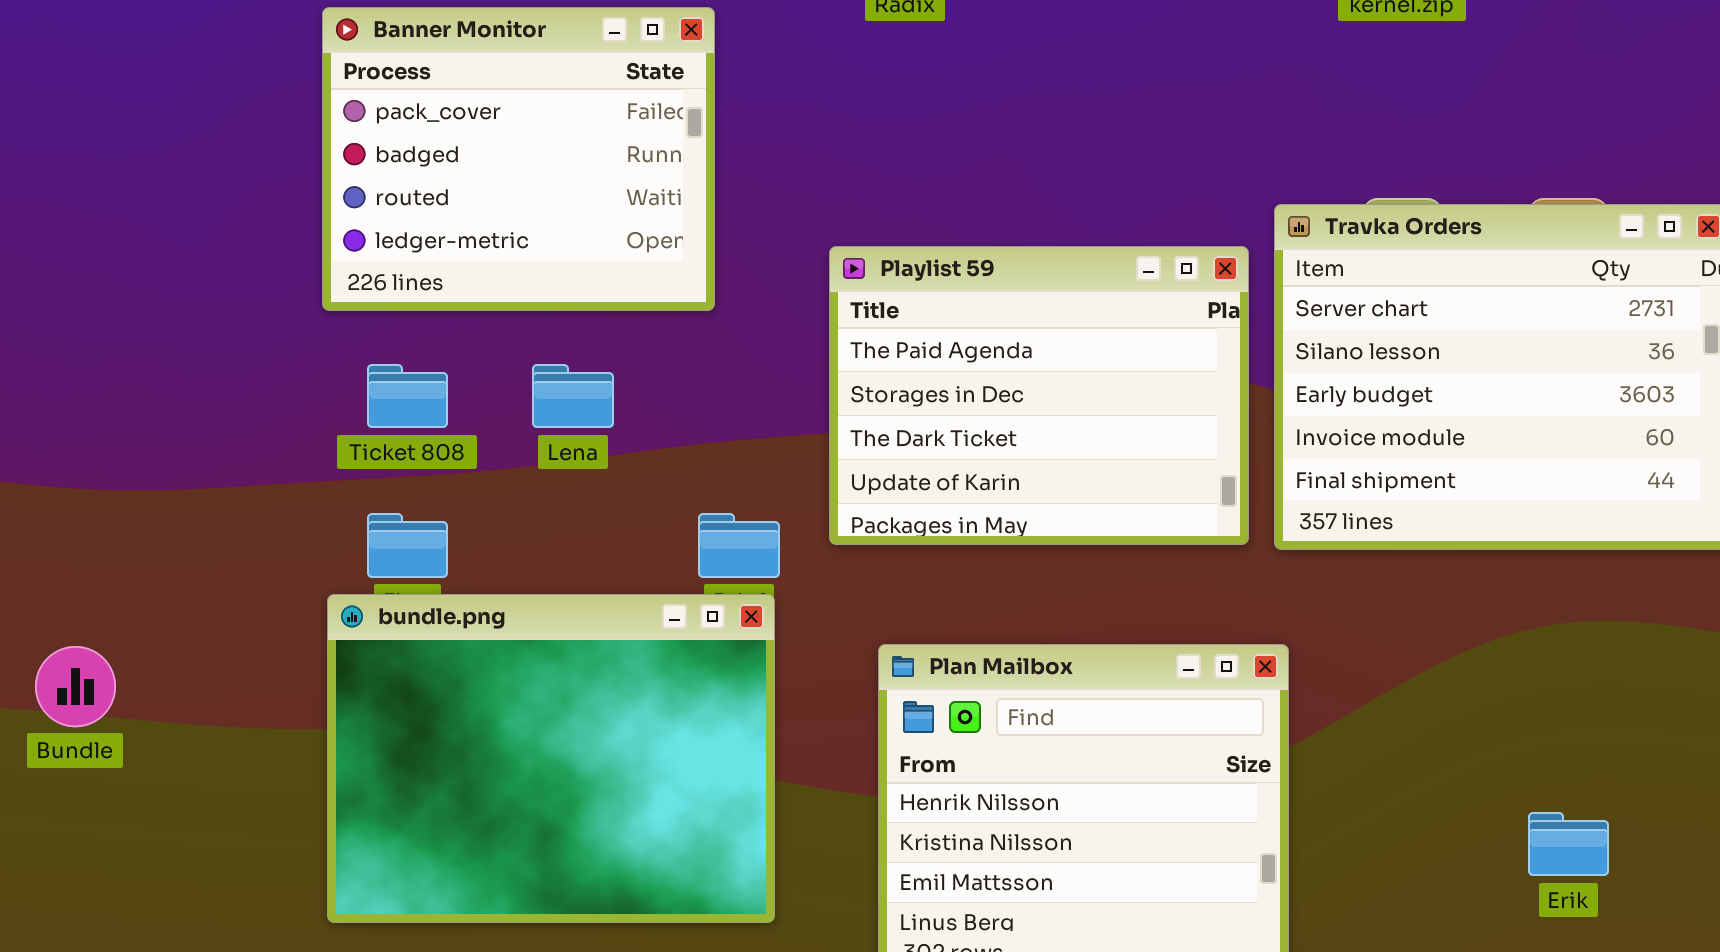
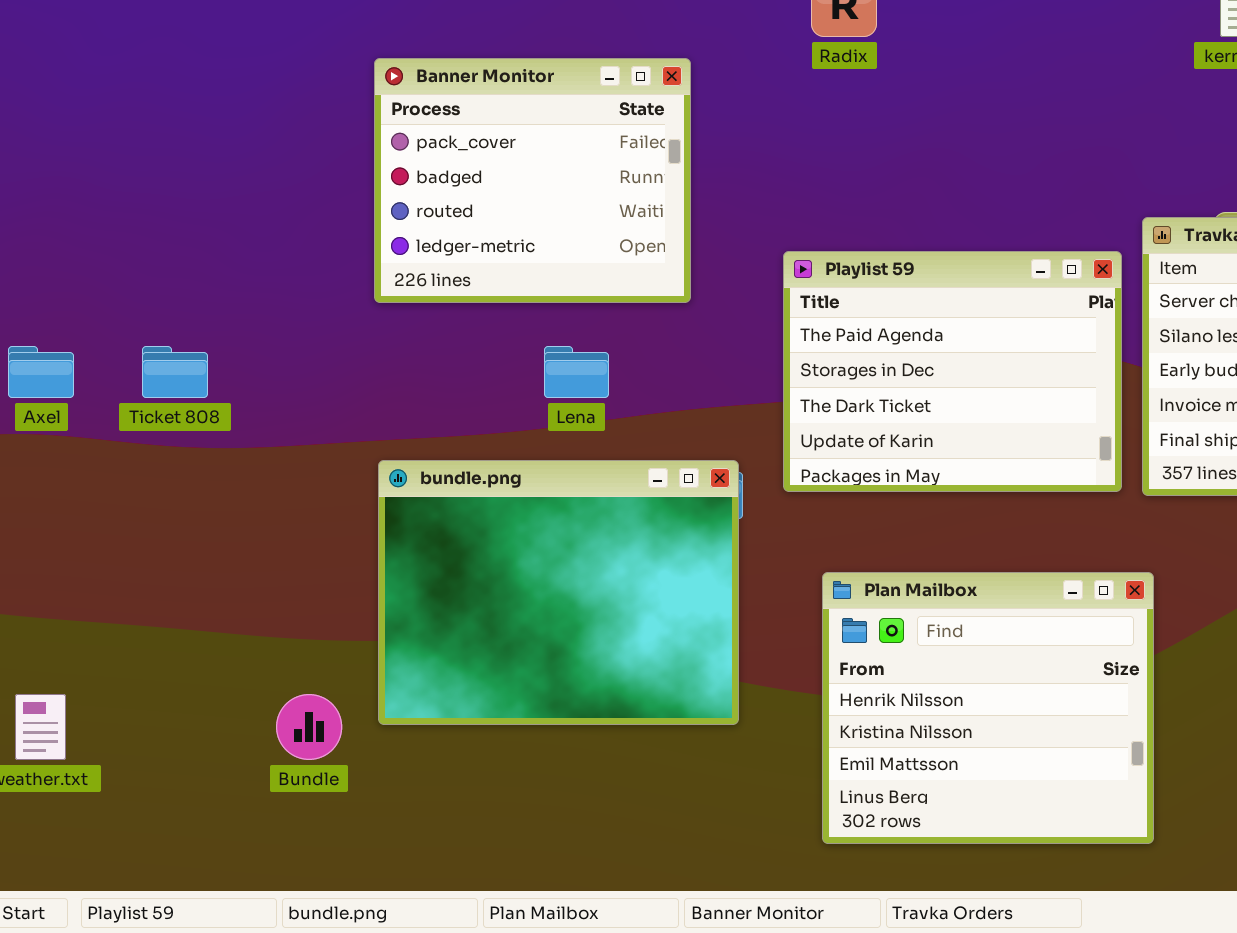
Ticket 808: [367,364,448,428] -> [142,346,208,398], moved
bundle.png: [327,594,775,923] -> [378,460,739,725], moved
Bundle: [35,646,116,727] -> [276,694,342,760], moved

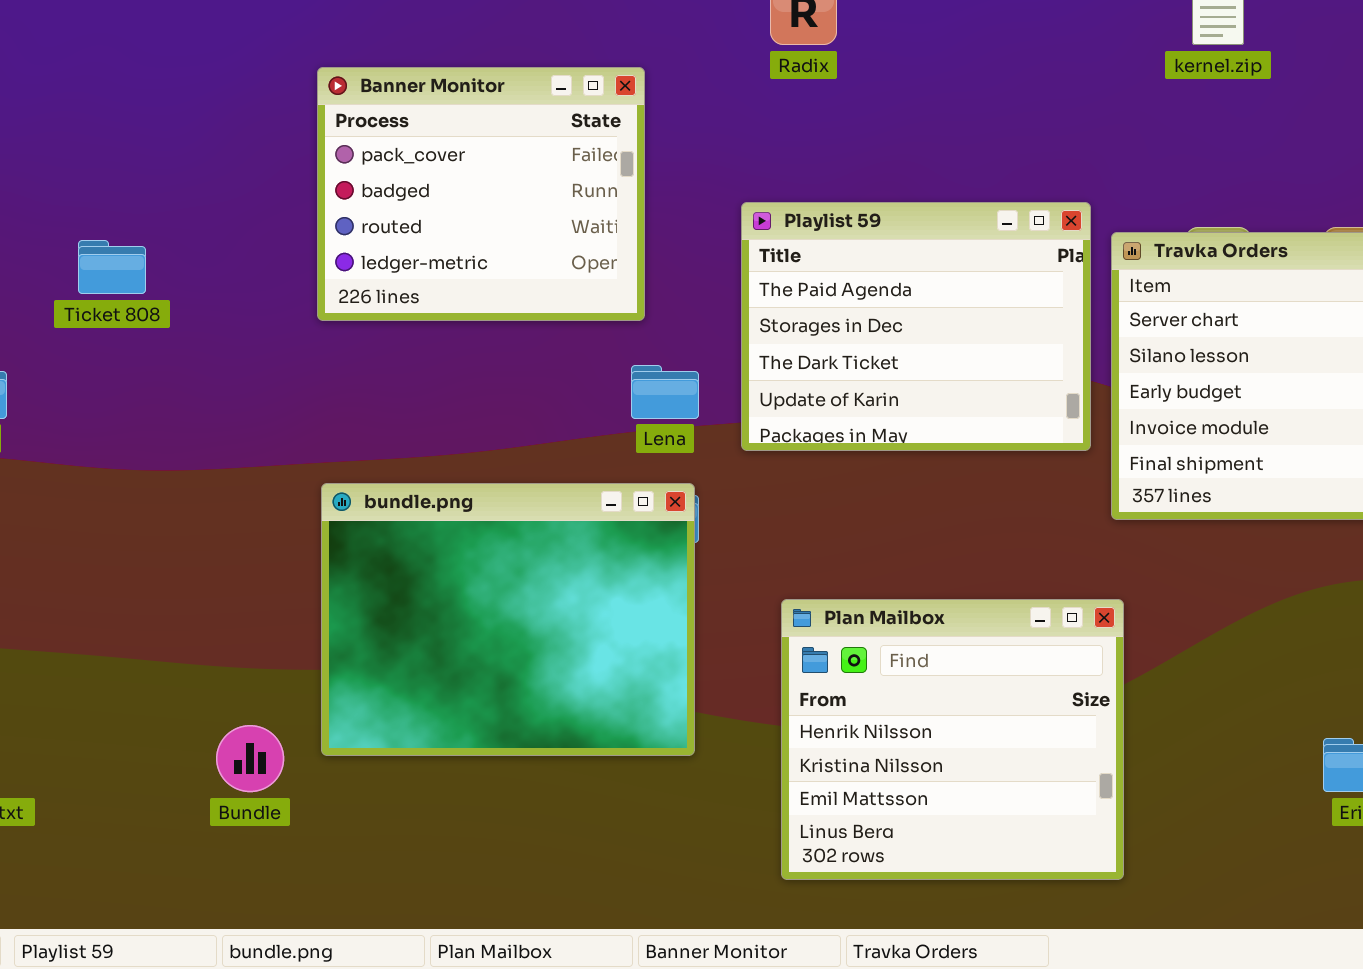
Playlist 59: [783,251,1122,492] -> [741,202,1091,451], moved
Ticket 808: [142,346,208,398] -> [78,240,146,294], moved
Lena: [544,346,609,398] -> [631,365,699,419], moved

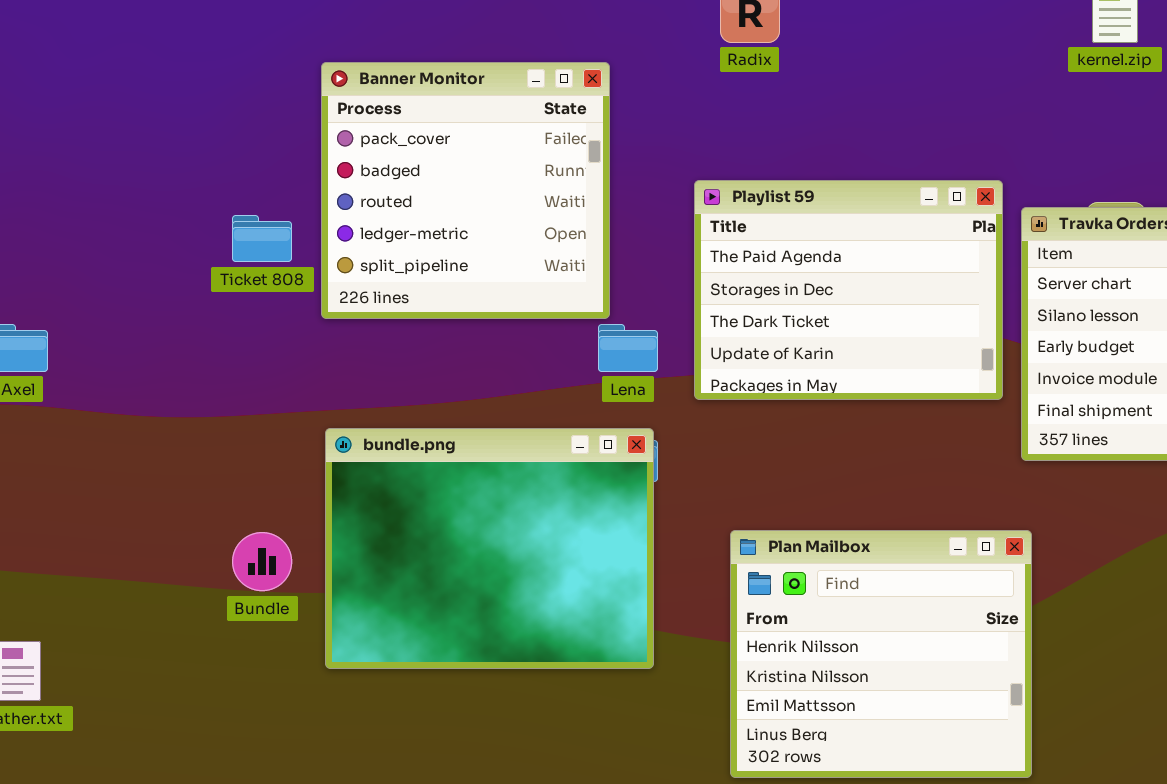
Banner Monitor: [317,67,645,321] -> [321,62,610,319], resized
Ticket 808: [78,240,146,294] -> [232,215,292,262], moved
Bundle: [216,725,284,792] -> [232,532,292,591], moved

